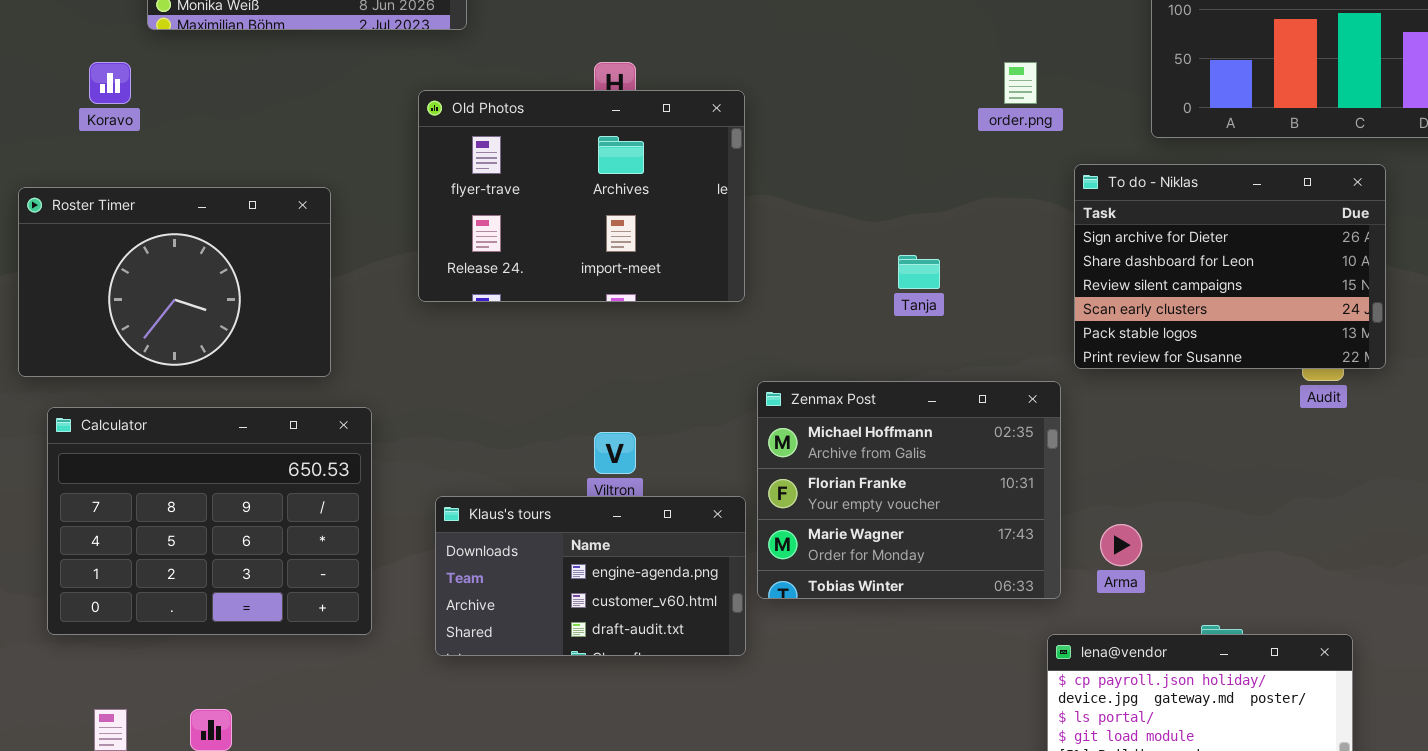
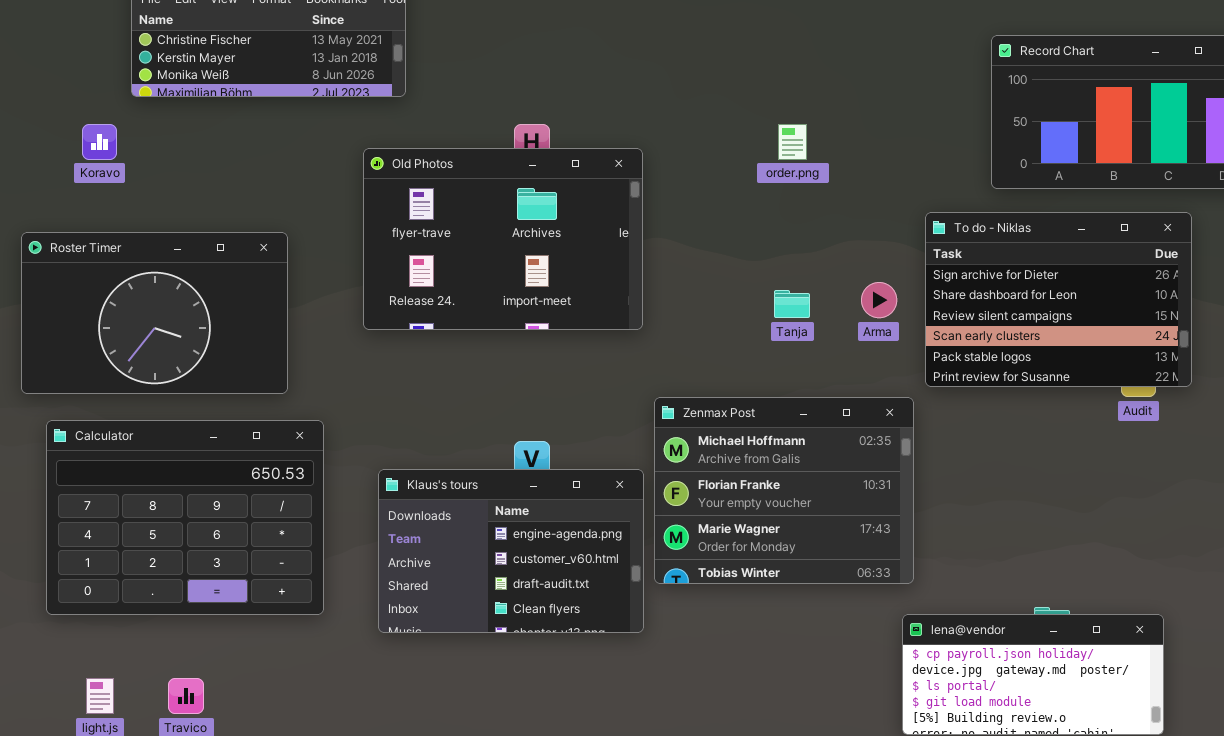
order.png: [1004,62,1037,104] -> [778,124,807,160], moved
Klaus's tours: [435,496,746,656] -> [378,469,644,633], resized
Arma: [1100,524,1142,566] -> [861,282,897,318], moved

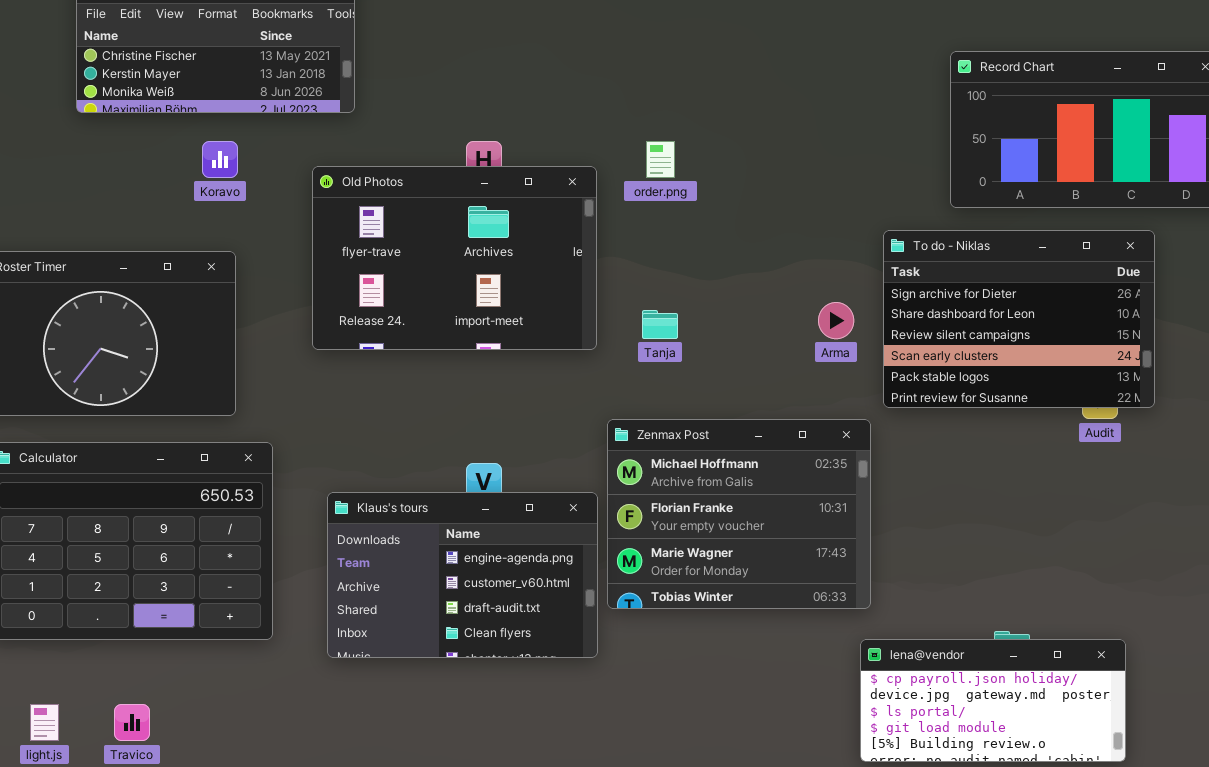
Koravo: [82,124,117,160] -> [202,141,238,178], moved
order.png: [778,124,807,160] -> [646,141,675,178], moved
Tanja: [774,290,810,318] -> [642,310,678,339], moved

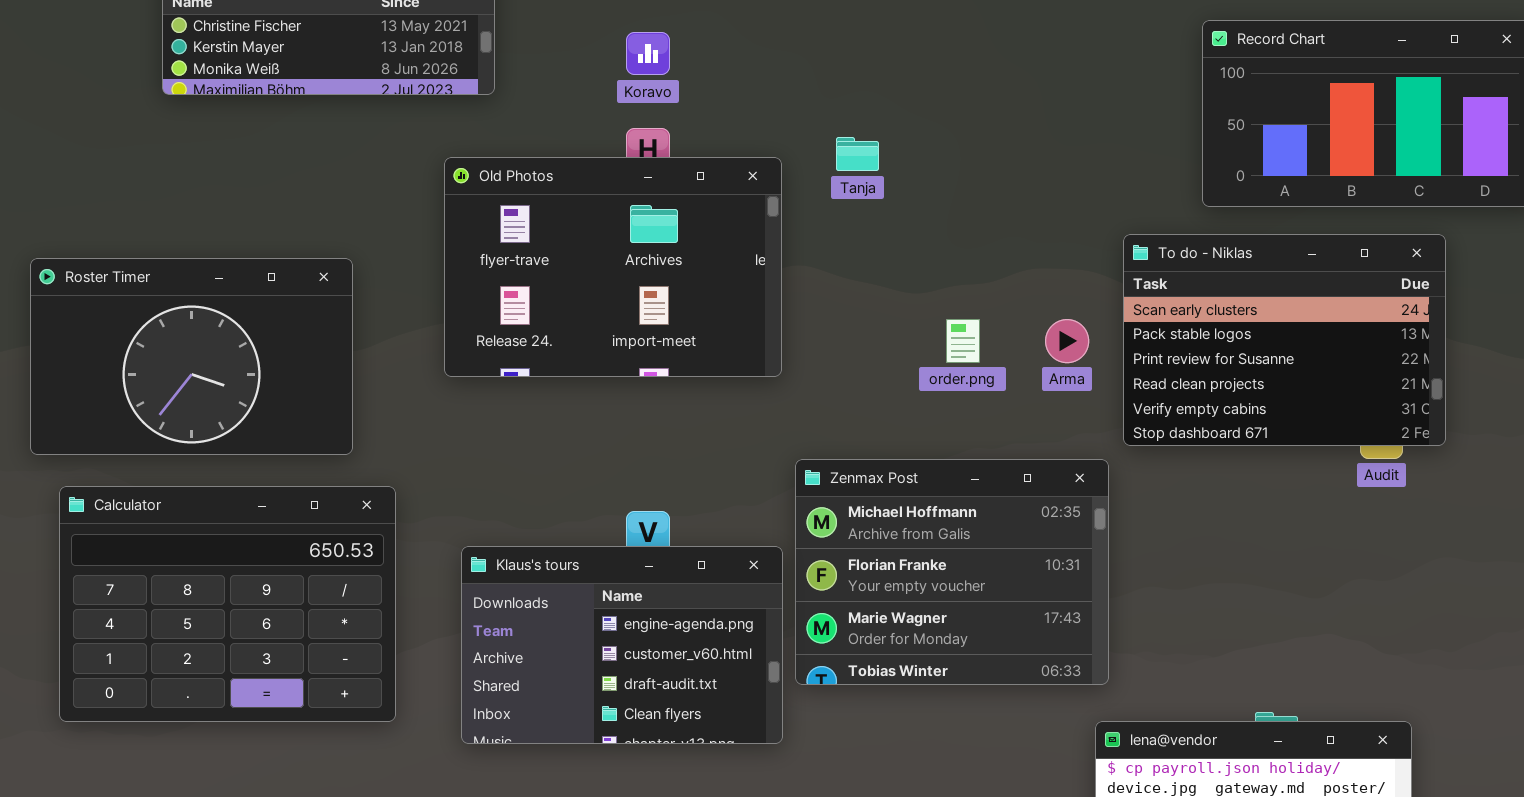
Koravo: [202,141,238,178] -> [626,32,670,75], moved
order.png: [646,141,675,178] -> [946,319,980,363], moved
To do - Niklas: [883,230,1155,408] -> [1123,234,1446,446], scrolled down 3 rows
Tanja: [642,310,678,339] -> [836,137,879,171], moved

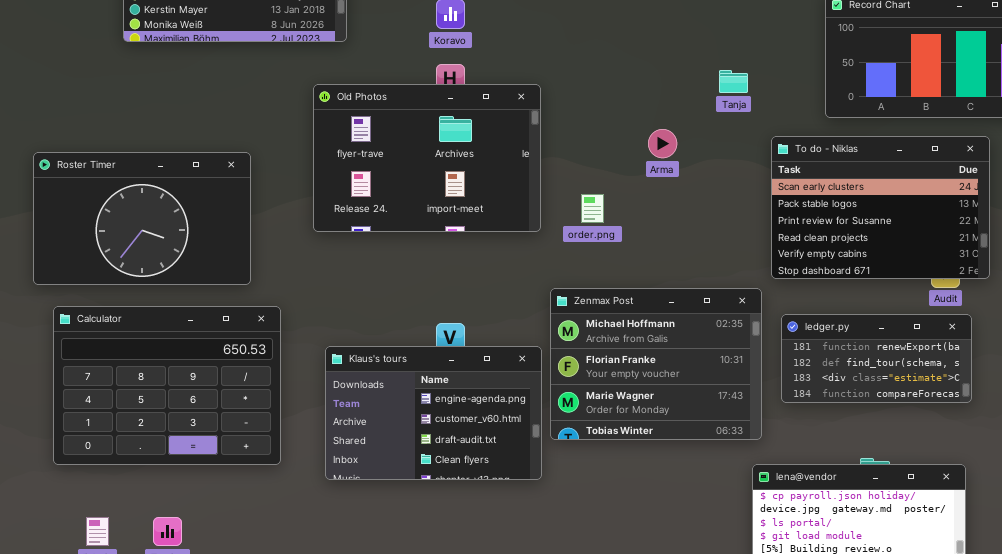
Tanja: [836,137,879,171] -> [719,70,748,93], moved
order.png: [946,319,980,363] -> [581,194,604,223], moved
Arma: [1045,319,1089,363] -> [648,129,677,158], moved
ledger.py: none -> [781,314,972,403], opened

